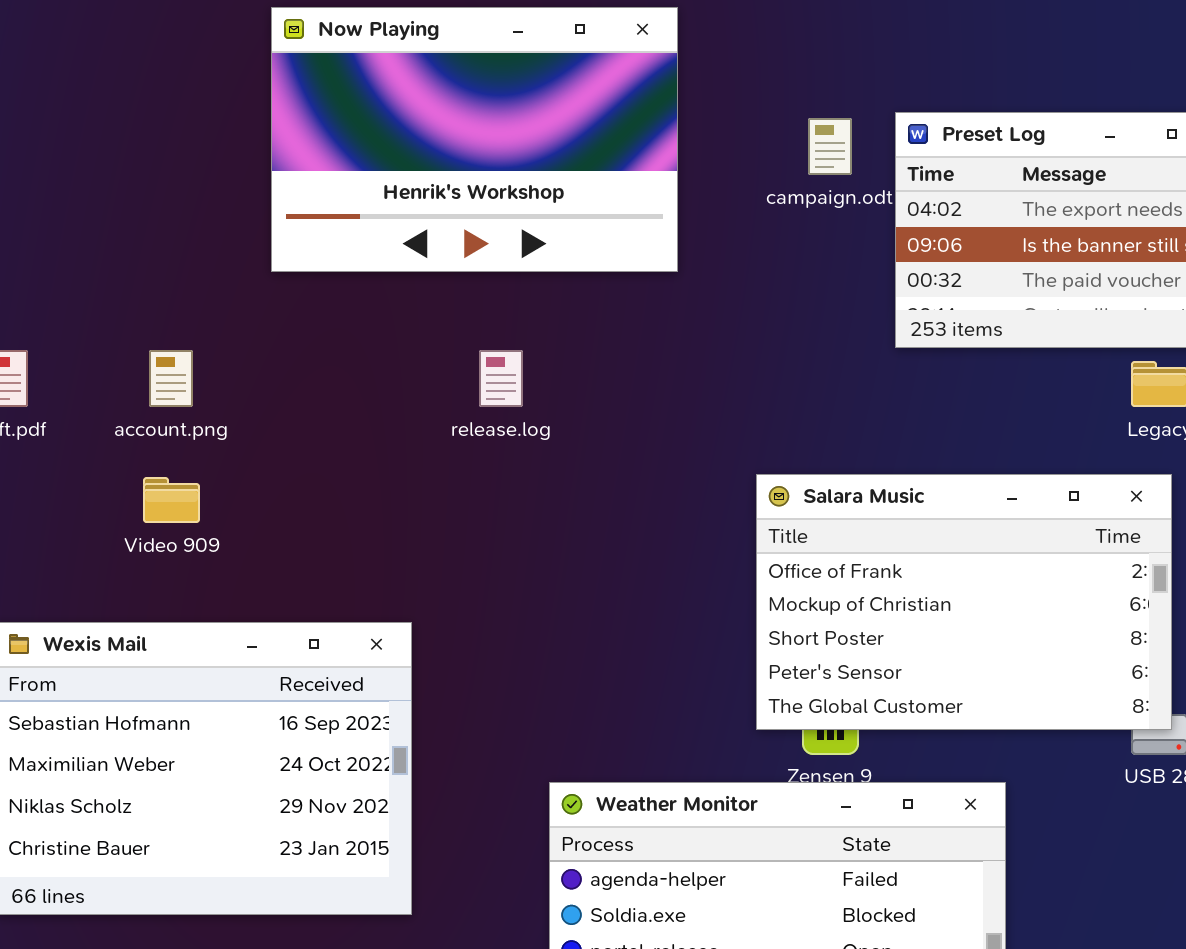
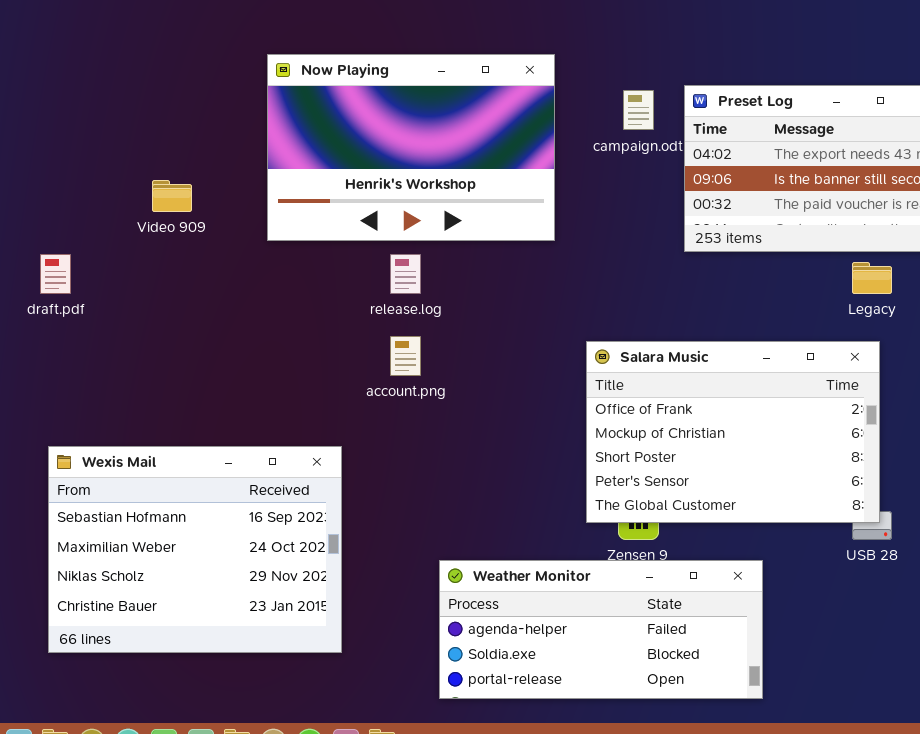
Now Playing: [271,7,678,272] -> [267,54,555,241], moved
account.png: [149,350,193,407] -> [390,336,421,376], moved
Video 909: [143,477,200,523] -> [152,180,192,212], moved

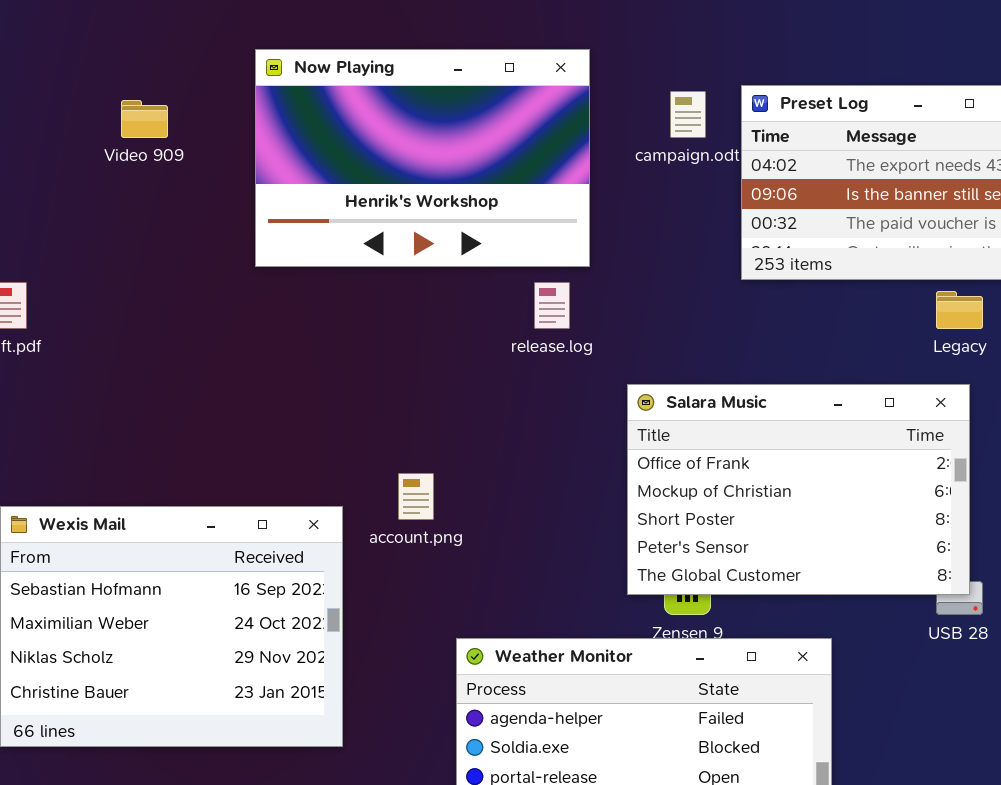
Video 909: [152,180,192,212] -> [121,100,168,138], moved
release.log: [390,254,421,294] -> [534,282,570,329], moved
account.png: [390,336,421,376] -> [398,473,434,520], moved

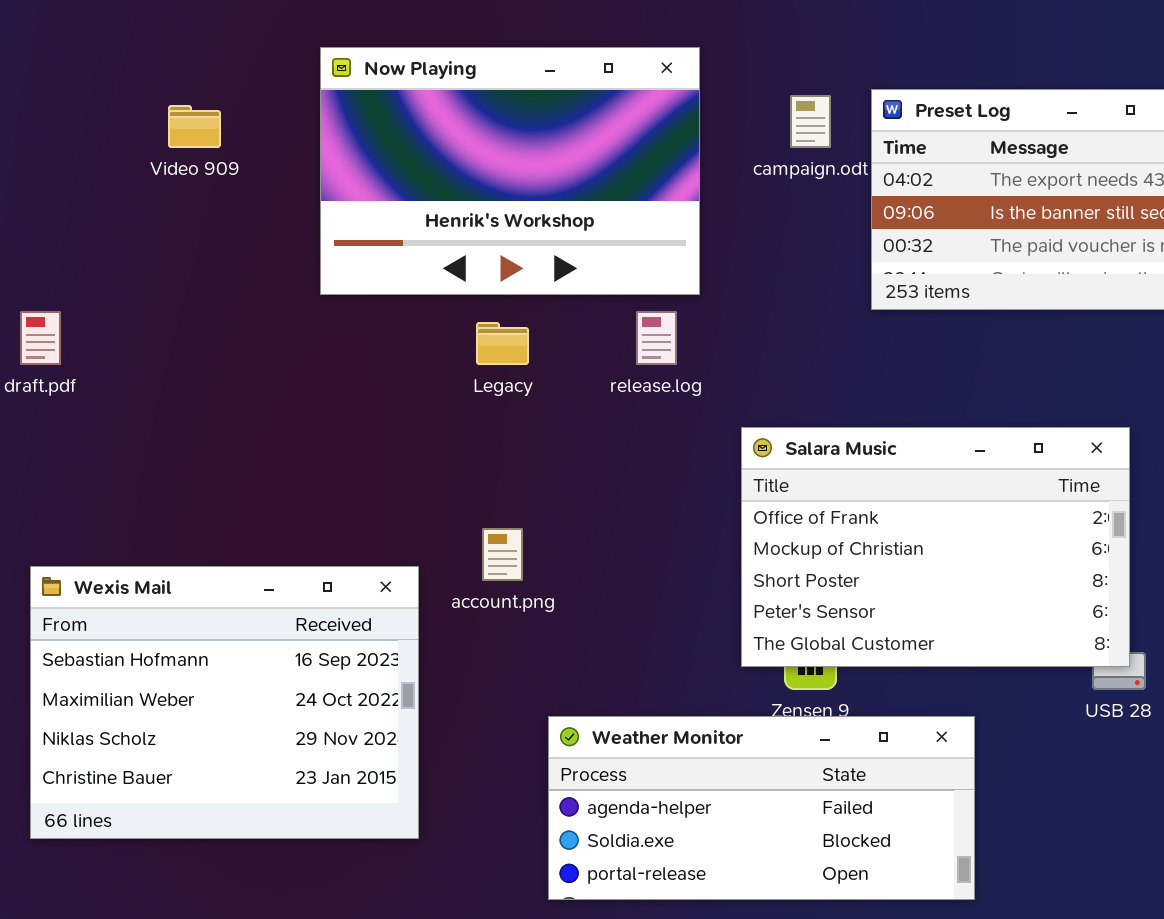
Legacy: [936,291,983,329] -> [476,322,529,365], moved

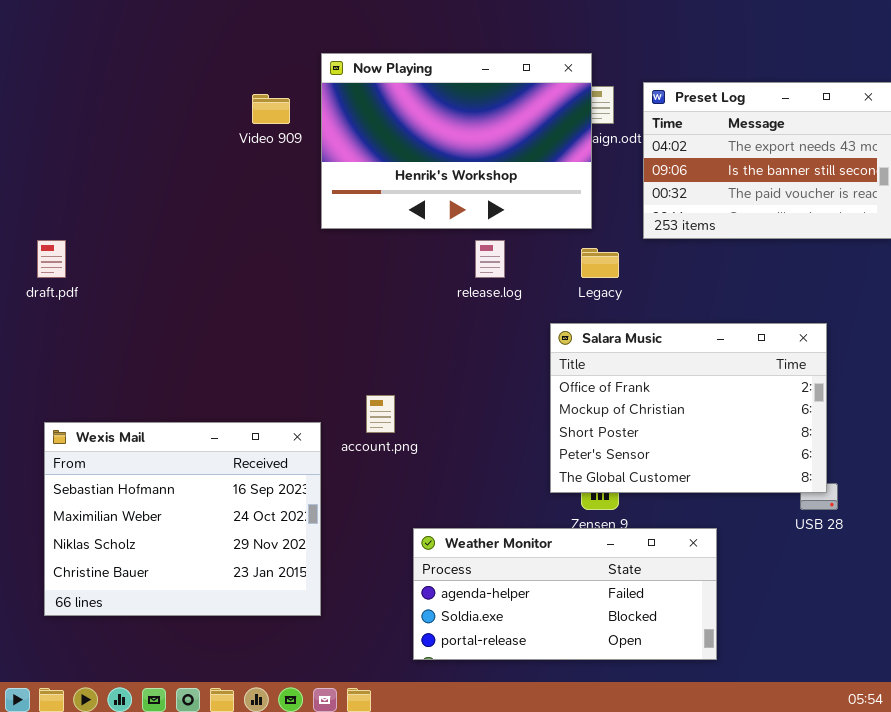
Now Playing: [320,47,700,295] -> [321,53,592,229], moved
Video 909: [168,105,221,148] -> [252,94,290,124], moved
Legacy: [476,322,529,365] -> [581,248,619,278], moved

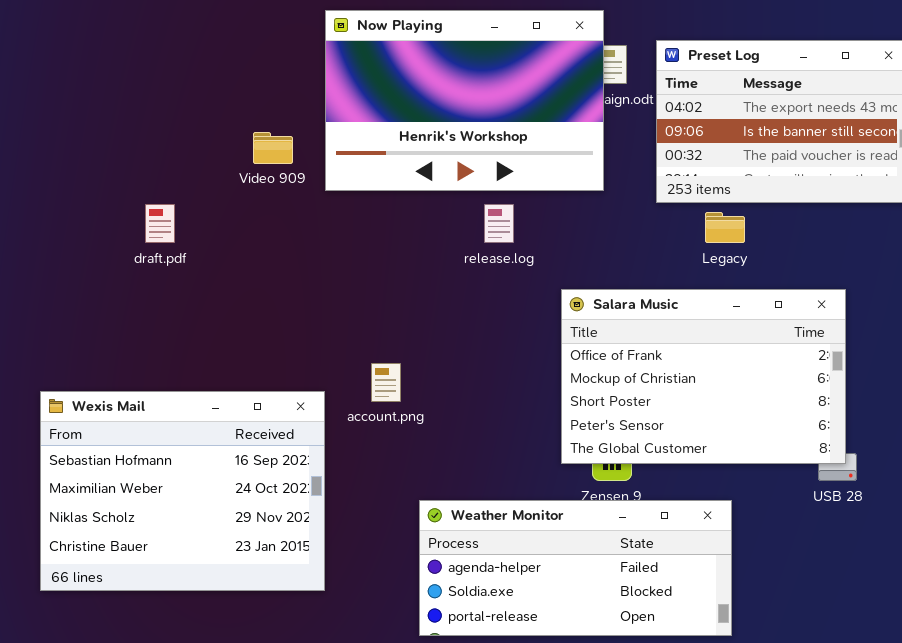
Video 909: [252,94,290,124] -> [253,132,293,164], moved
draft.pdf: [37,240,66,278] -> [145,204,175,243], moved
Legacy: [581,248,619,278] -> [705,212,745,243], moved

